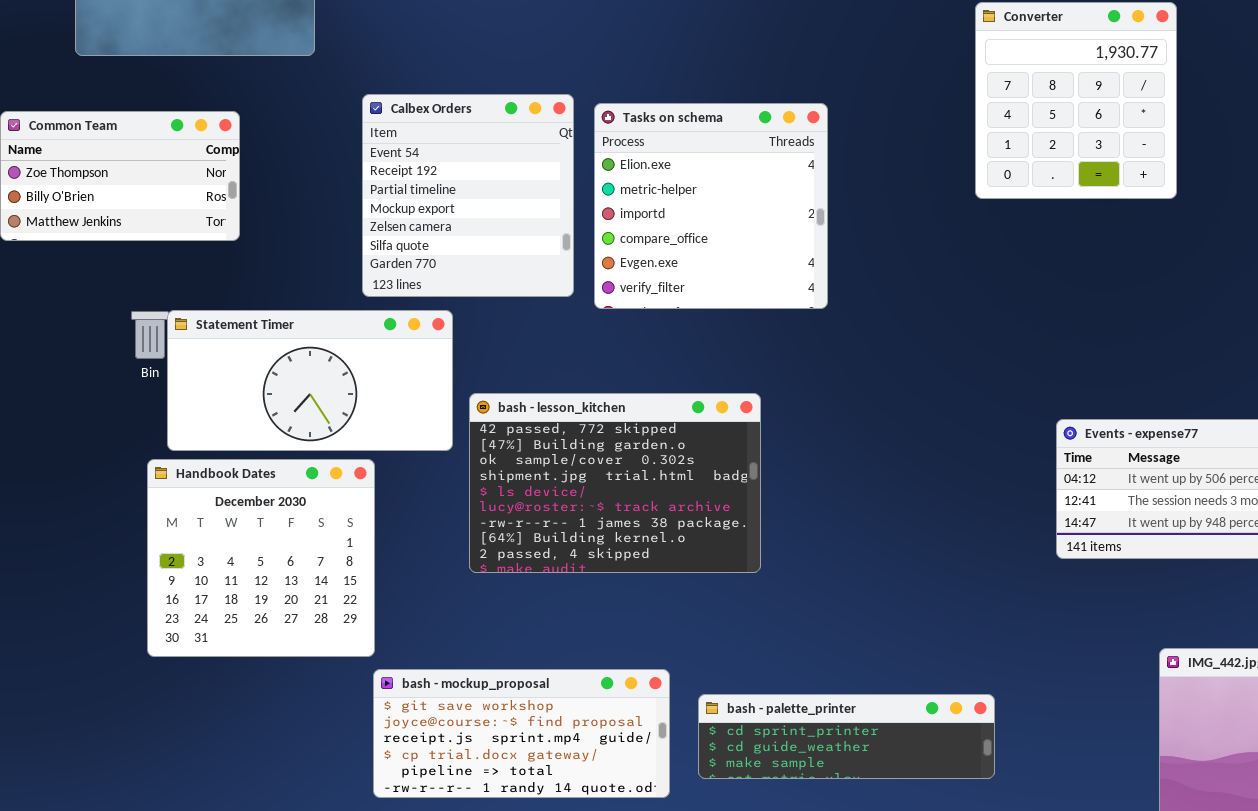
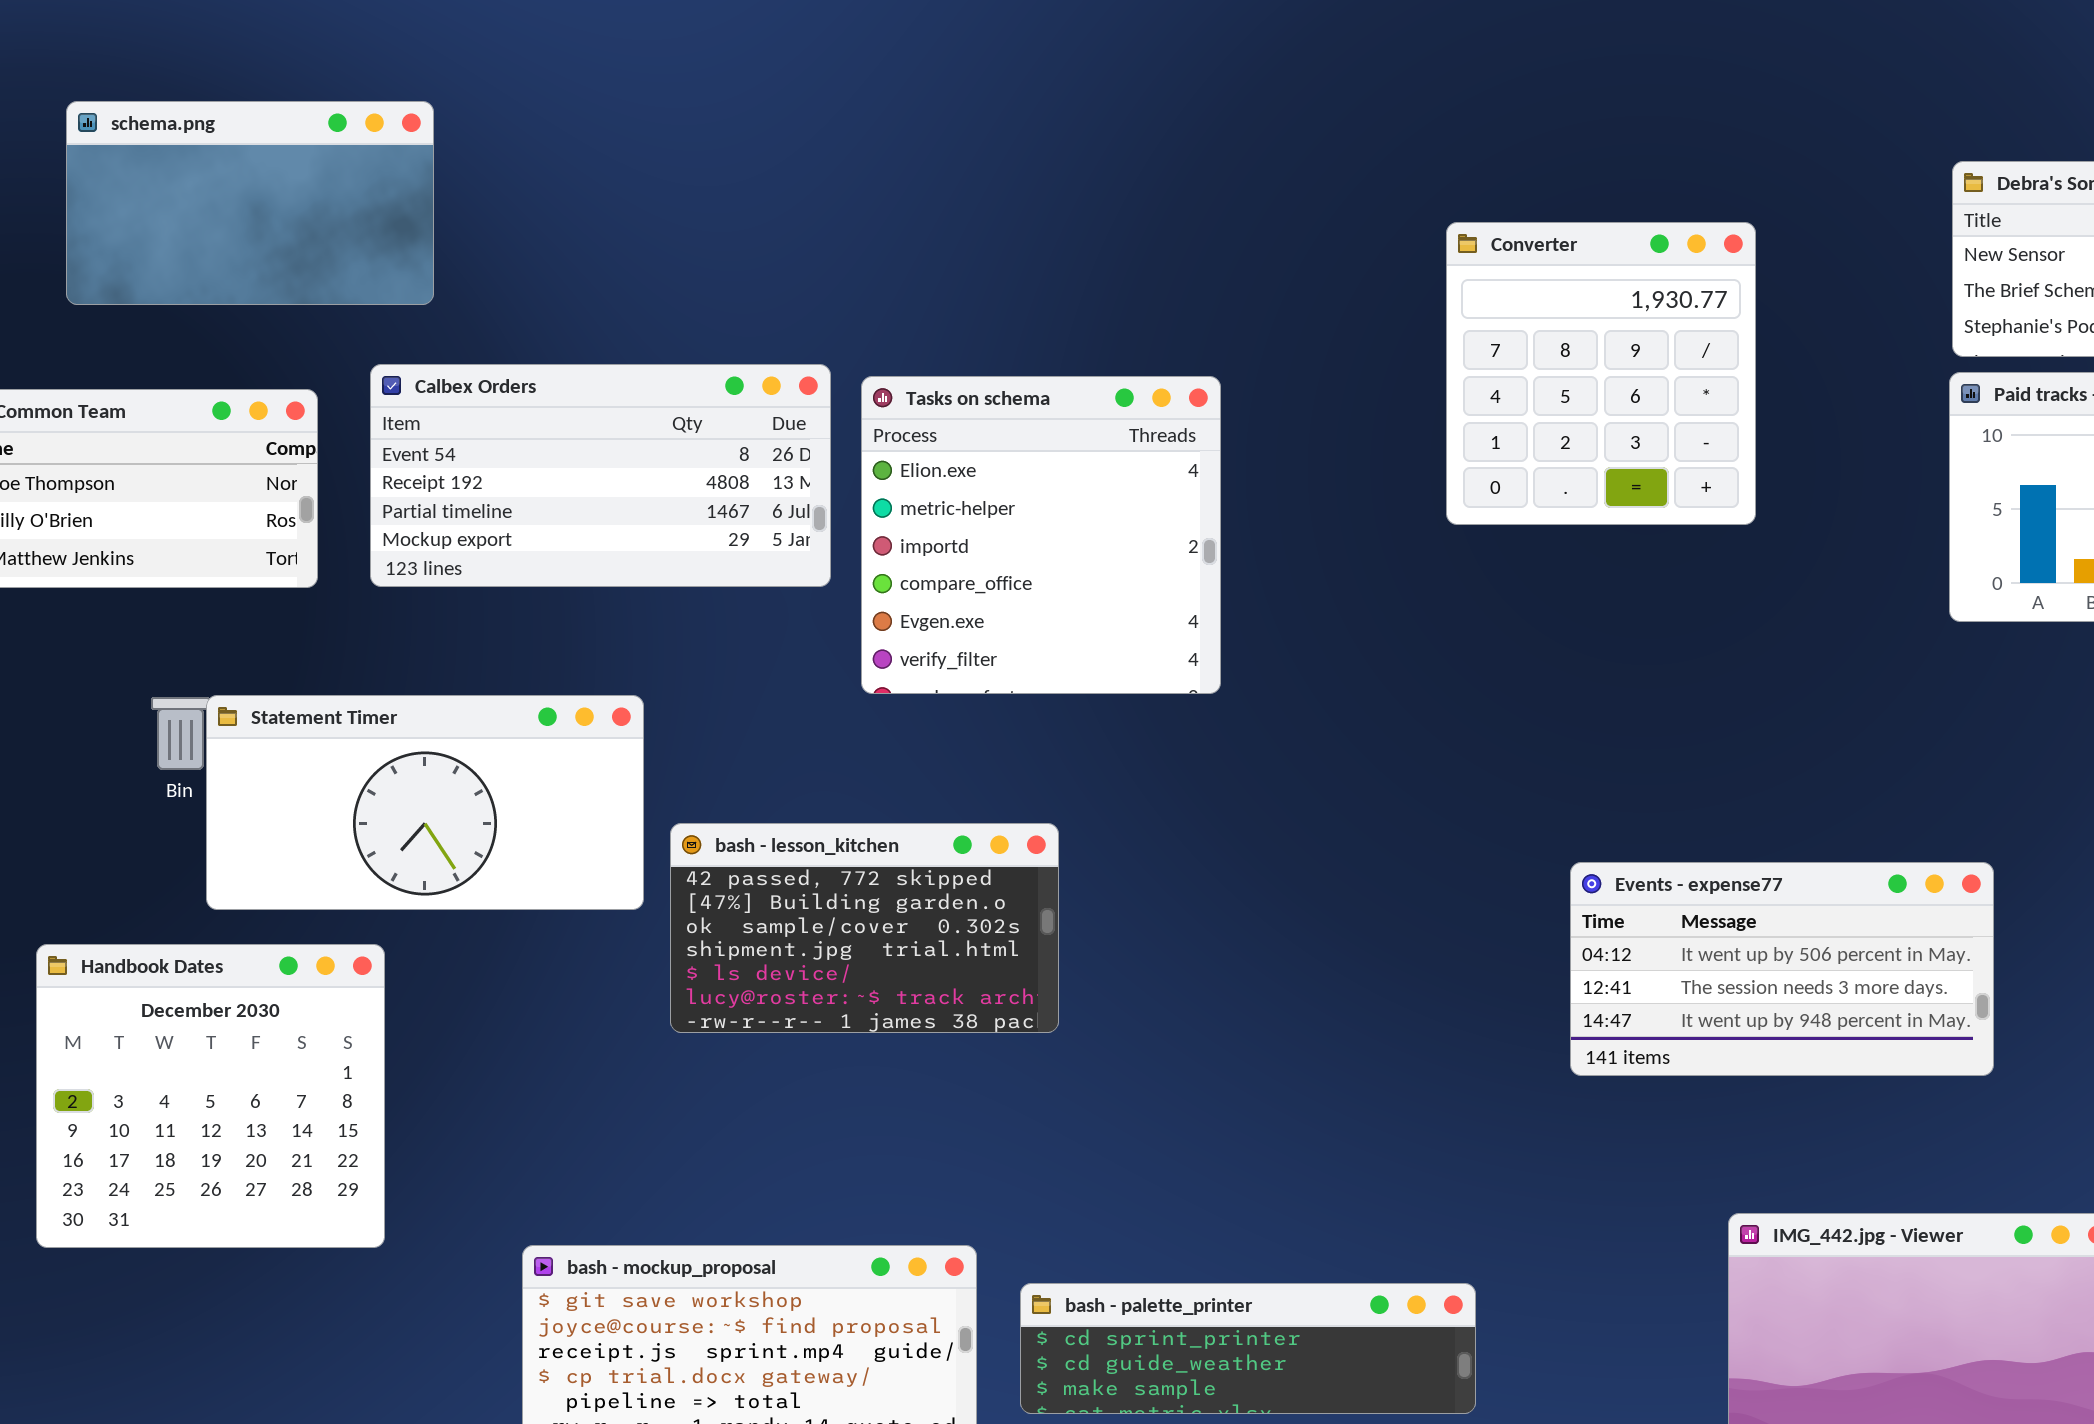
Calbex Orders: [362,94,574,297] -> [370,364,831,587], resized
bash - lesson_kitchen: [469,393,761,573] -> [670,823,1059,1033], resized
Handbook Dates: [147,459,375,657] -> [36,944,385,1248], moved

